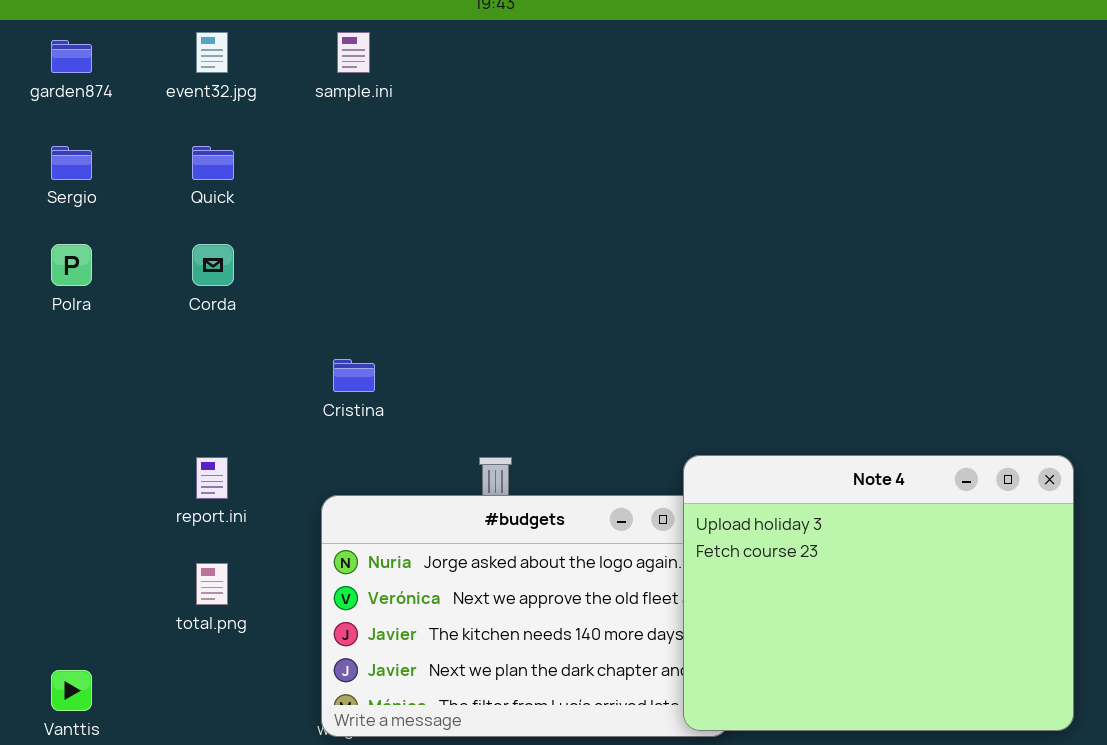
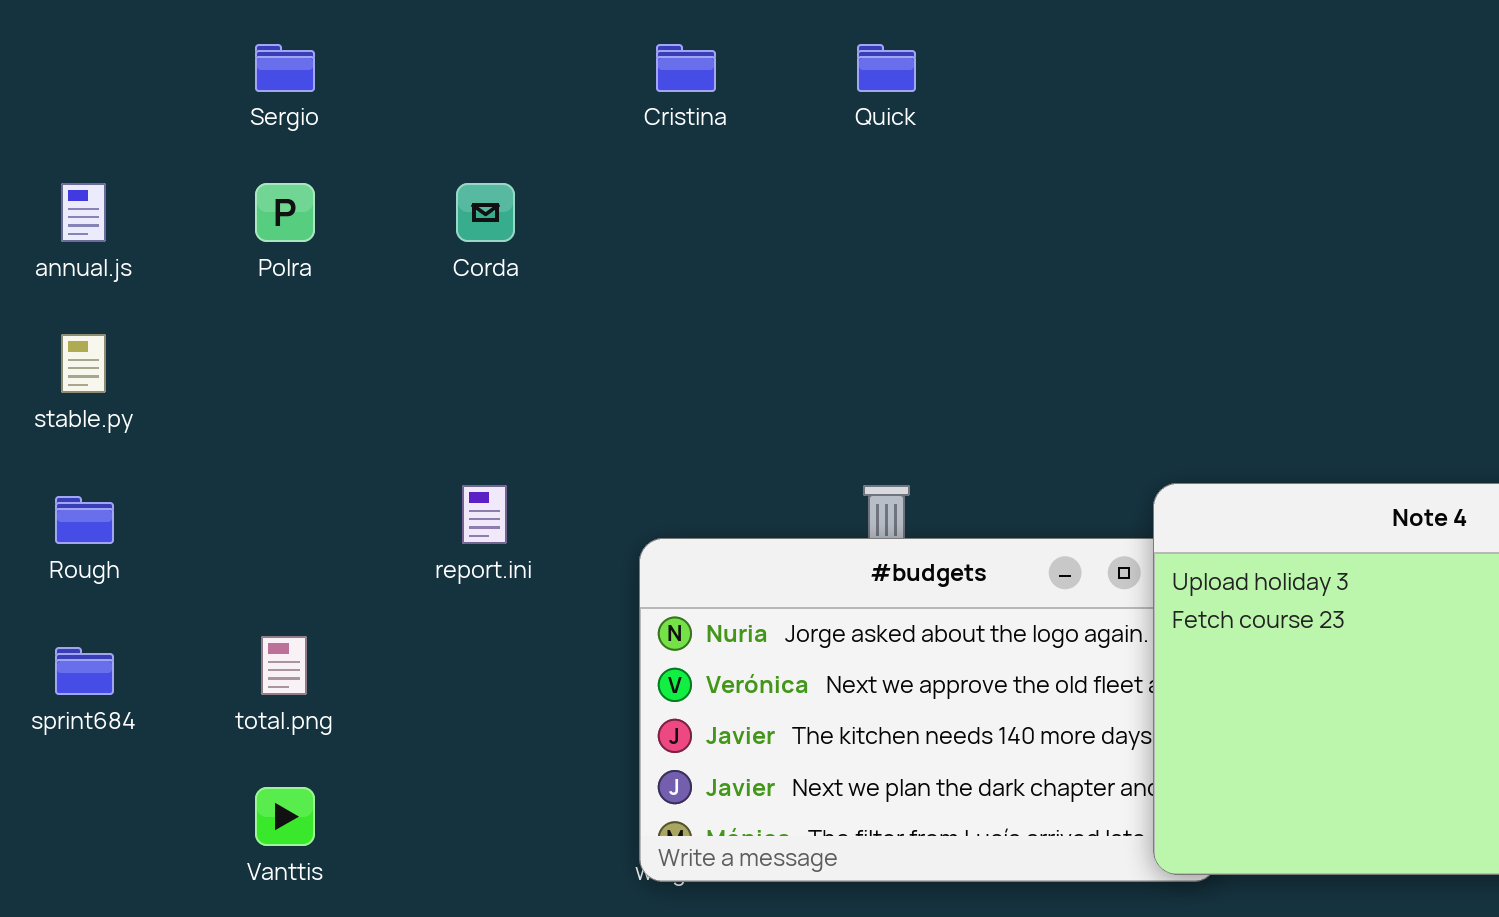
Quick: [192,146,234,180] -> [857,44,916,92], moved
Cristina: [333,359,375,392] -> [656,44,716,92], moved
total.png: [196,563,228,605] -> [261,636,307,695], moved

